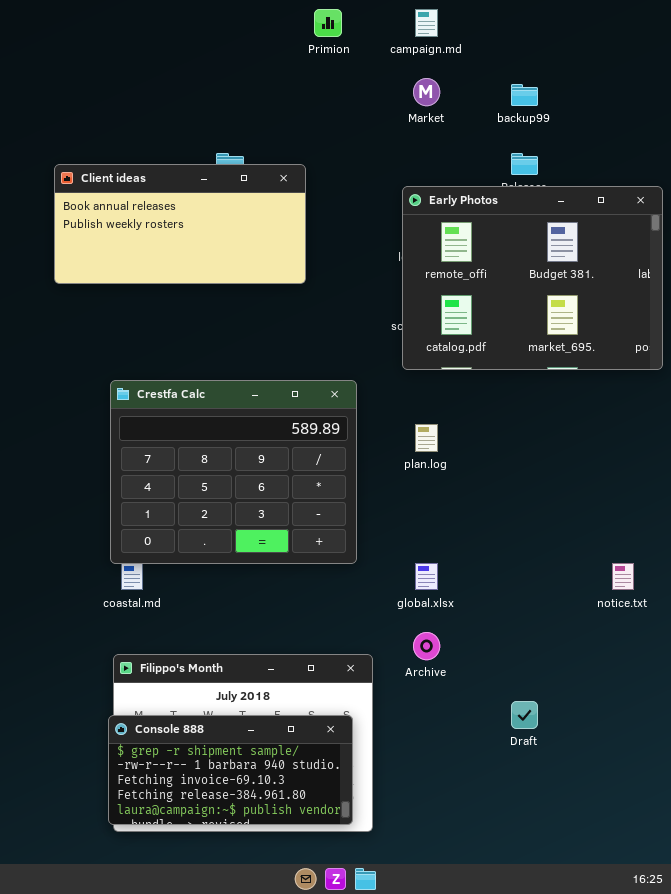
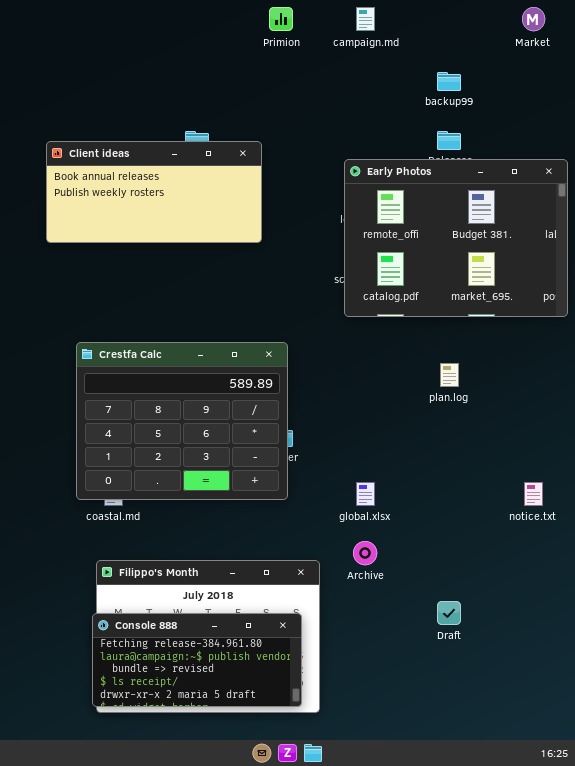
Market: [413,78,440,106] -> [522,7,545,31], moved
Crestfa Calc: [110,380,357,564] -> [76,342,288,500], moved
plan.log: [415,424,438,452] -> [440,363,459,387], moved
Console 888: [108,715,353,825] -> [92,613,302,707], scrolled down 3 rows

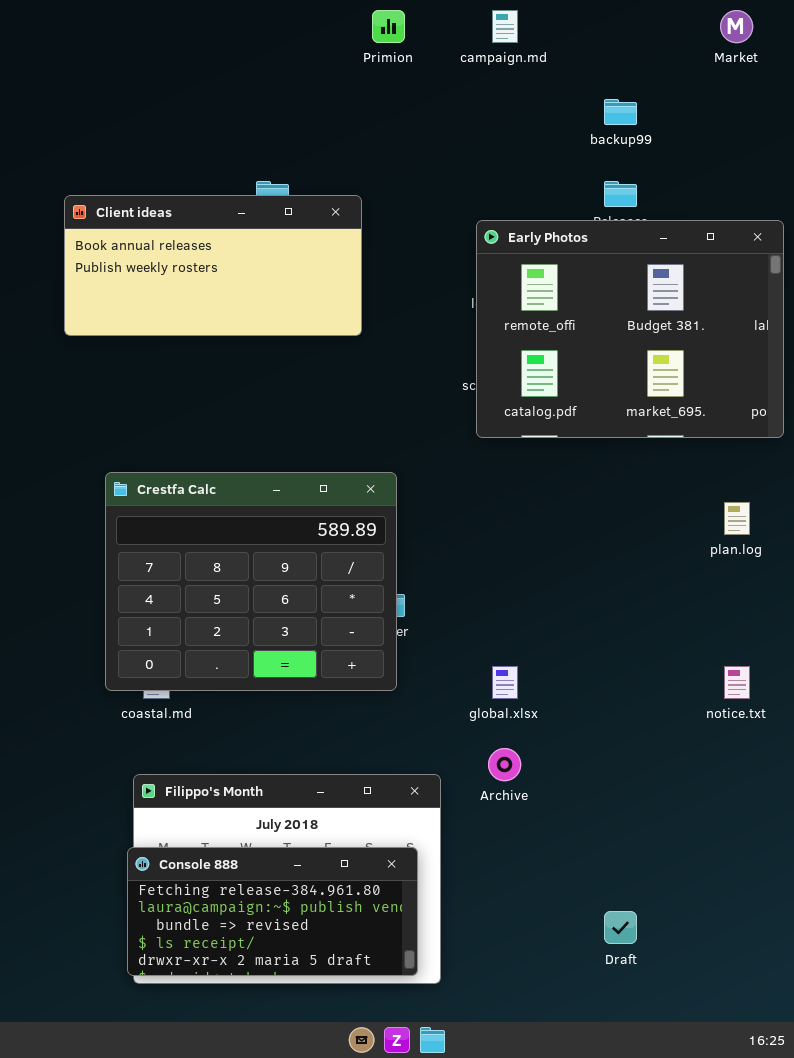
plan.log: [440,363,459,387] -> [724,502,750,535], moved
Draft: [437,601,461,625] -> [604,911,637,944], moved

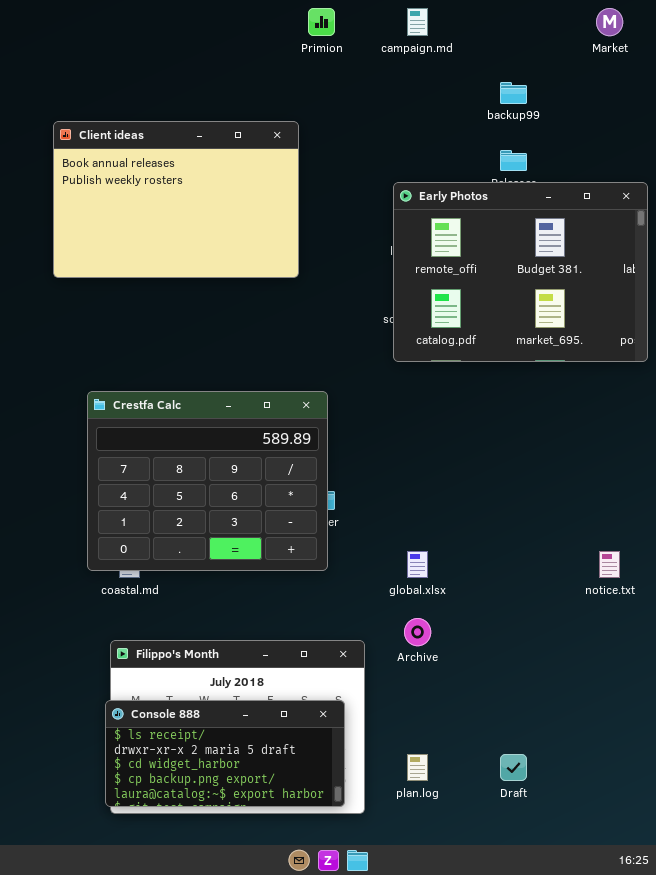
Client ideas: [64,195,362,336] -> [53,121,299,278], resized
plan.log: [724,502,750,535] -> [407,754,428,781], moved
Console 888: [127,847,418,976] -> [105,700,345,807], scrolled down 3 rows

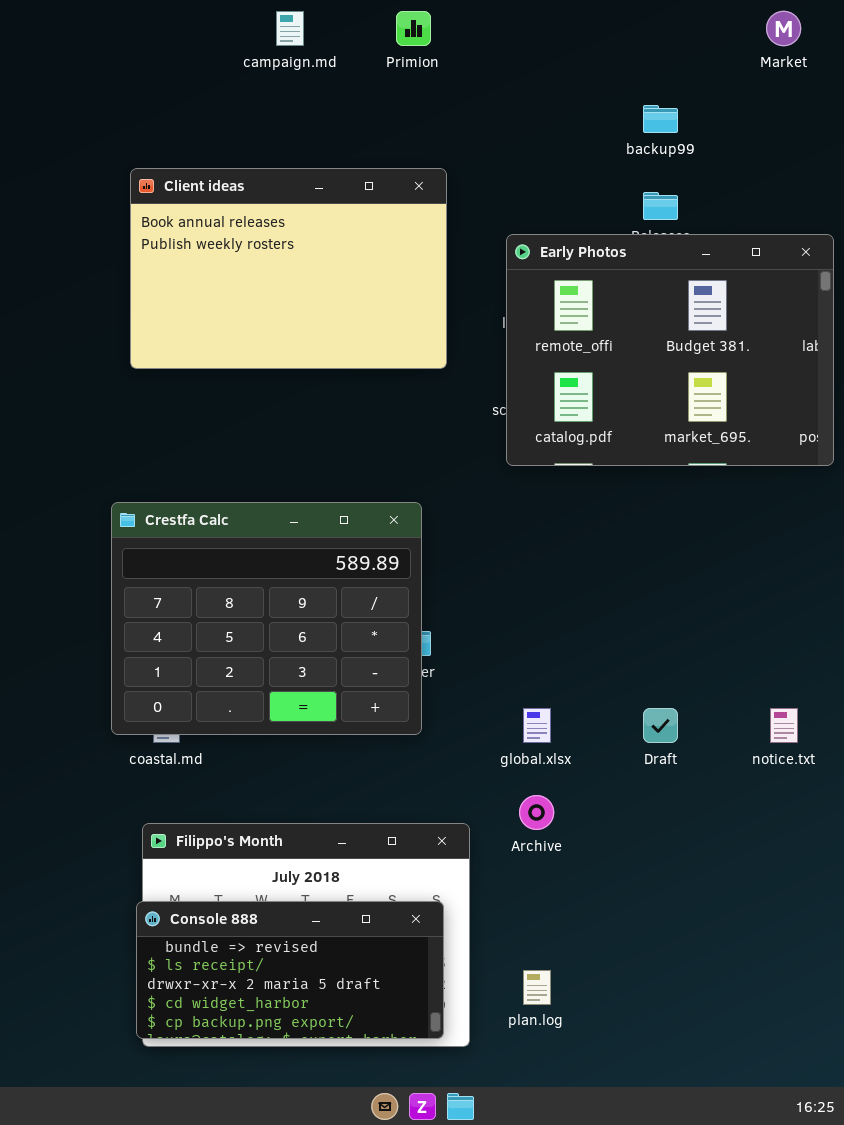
campaign.md: [407,8,428,36] -> [276,11,304,46], moved
Client ideas: [53,121,299,278] -> [130,168,447,369], moved
Console 888: [105,700,345,807] -> [136,901,444,1039], scrolled up 1 row
Draft: [500,754,527,781] -> [643,708,678,743], moved

